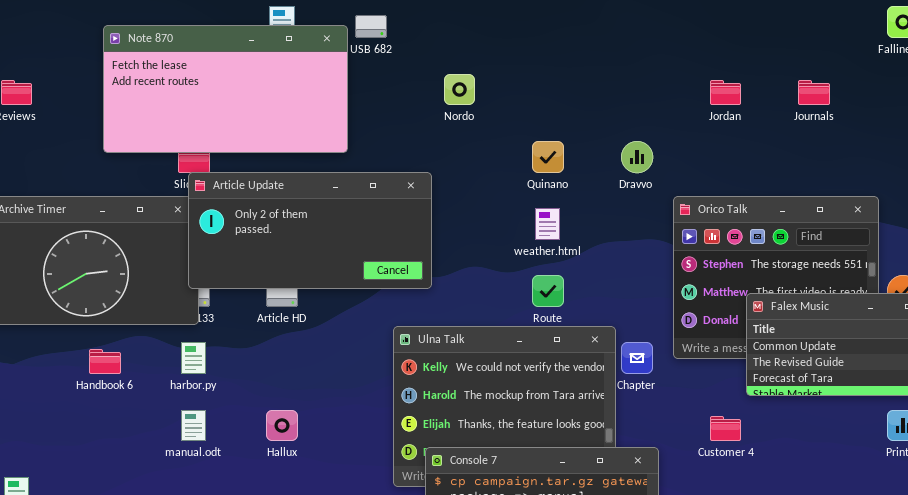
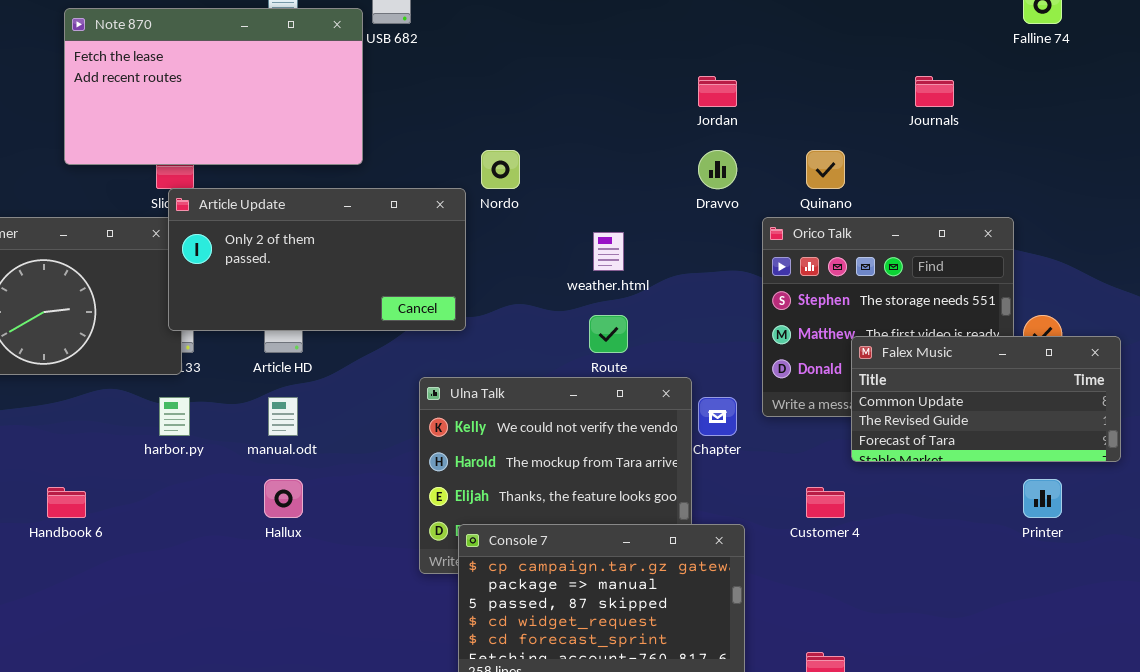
Nordo: [444,74,475,105] -> [481,150,520,189], moved
Jordan: [710,80,741,105] -> [698,76,737,107], moved
Quinano: [532,141,564,173] -> [806,150,845,189], moved
Handbook 6: [89,349,121,374] -> [47,487,86,518], moved
manual.odt: [181,410,206,441] -> [268,397,298,436], moved

